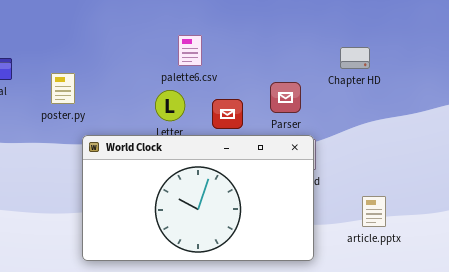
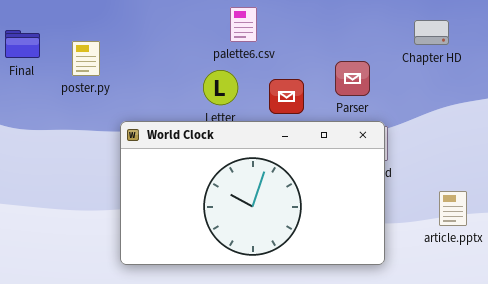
poster.py: [51,73,75,104] -> [72,41,100,76], moved

